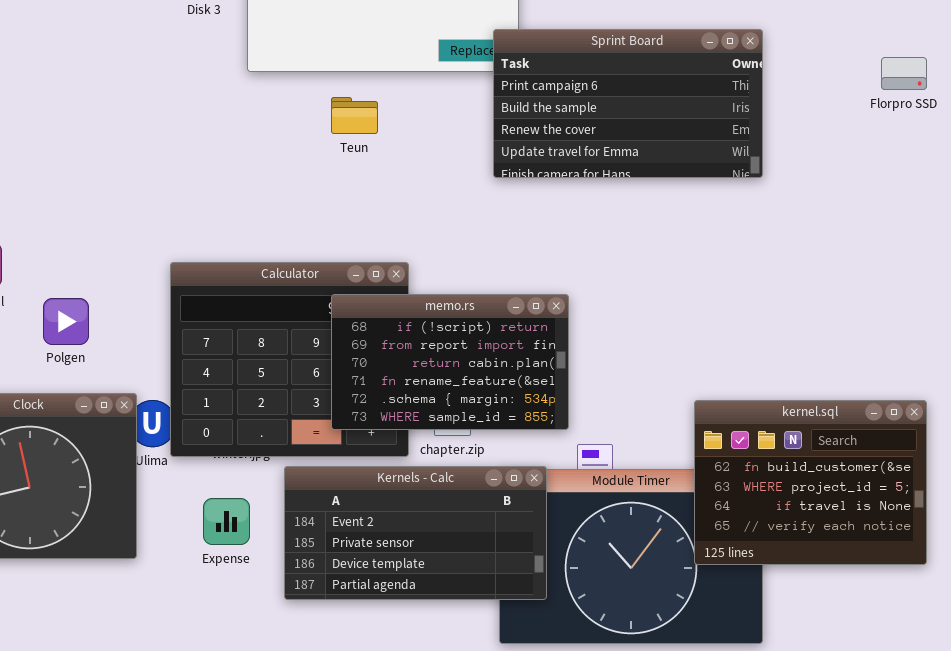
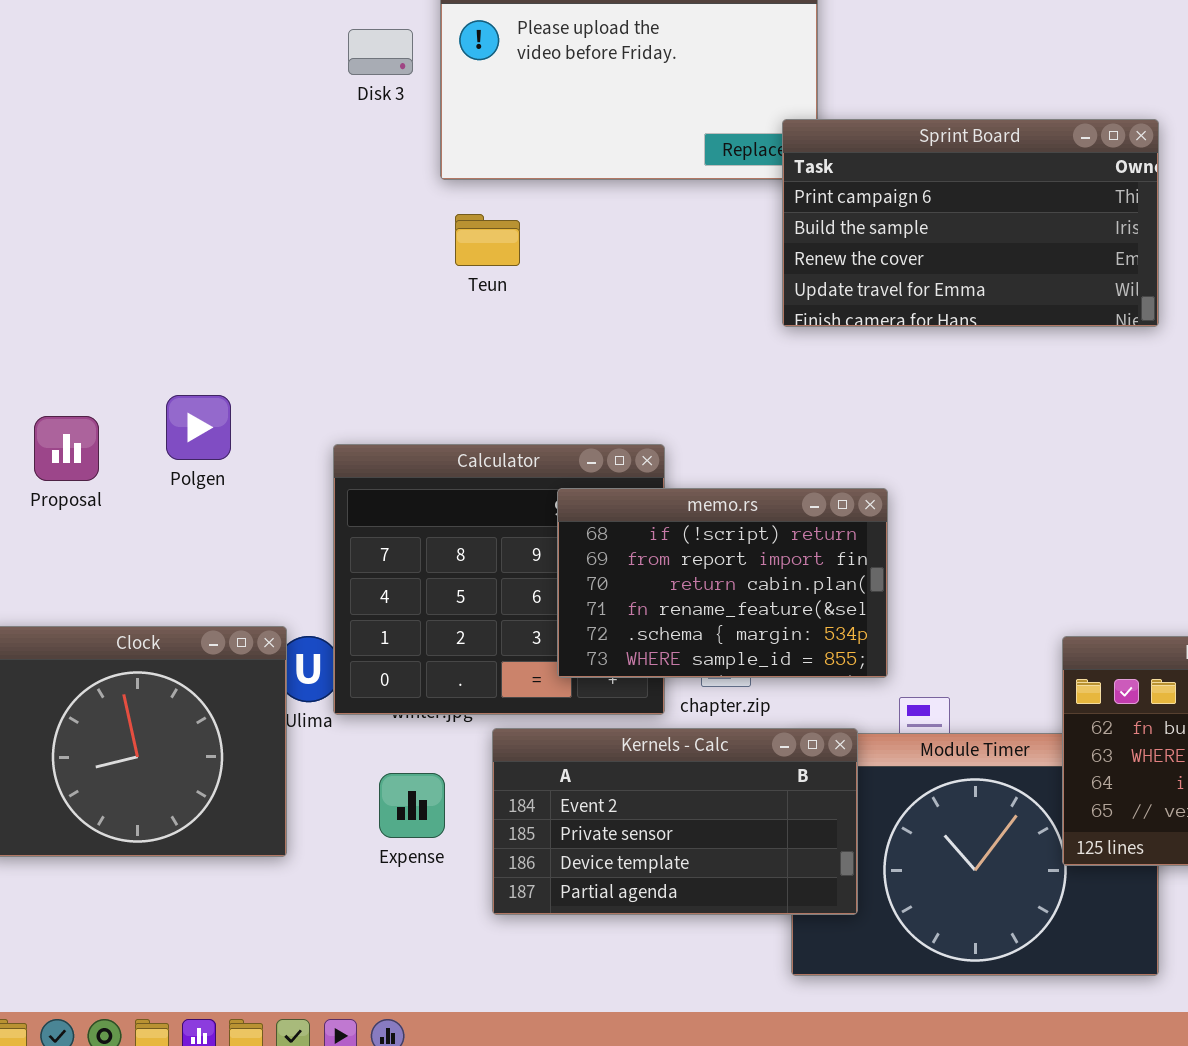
Teun: [331,97,378,134] -> [455,214,520,266], moved
Polgen: [43,298,89,345] -> [166,395,231,460], moved

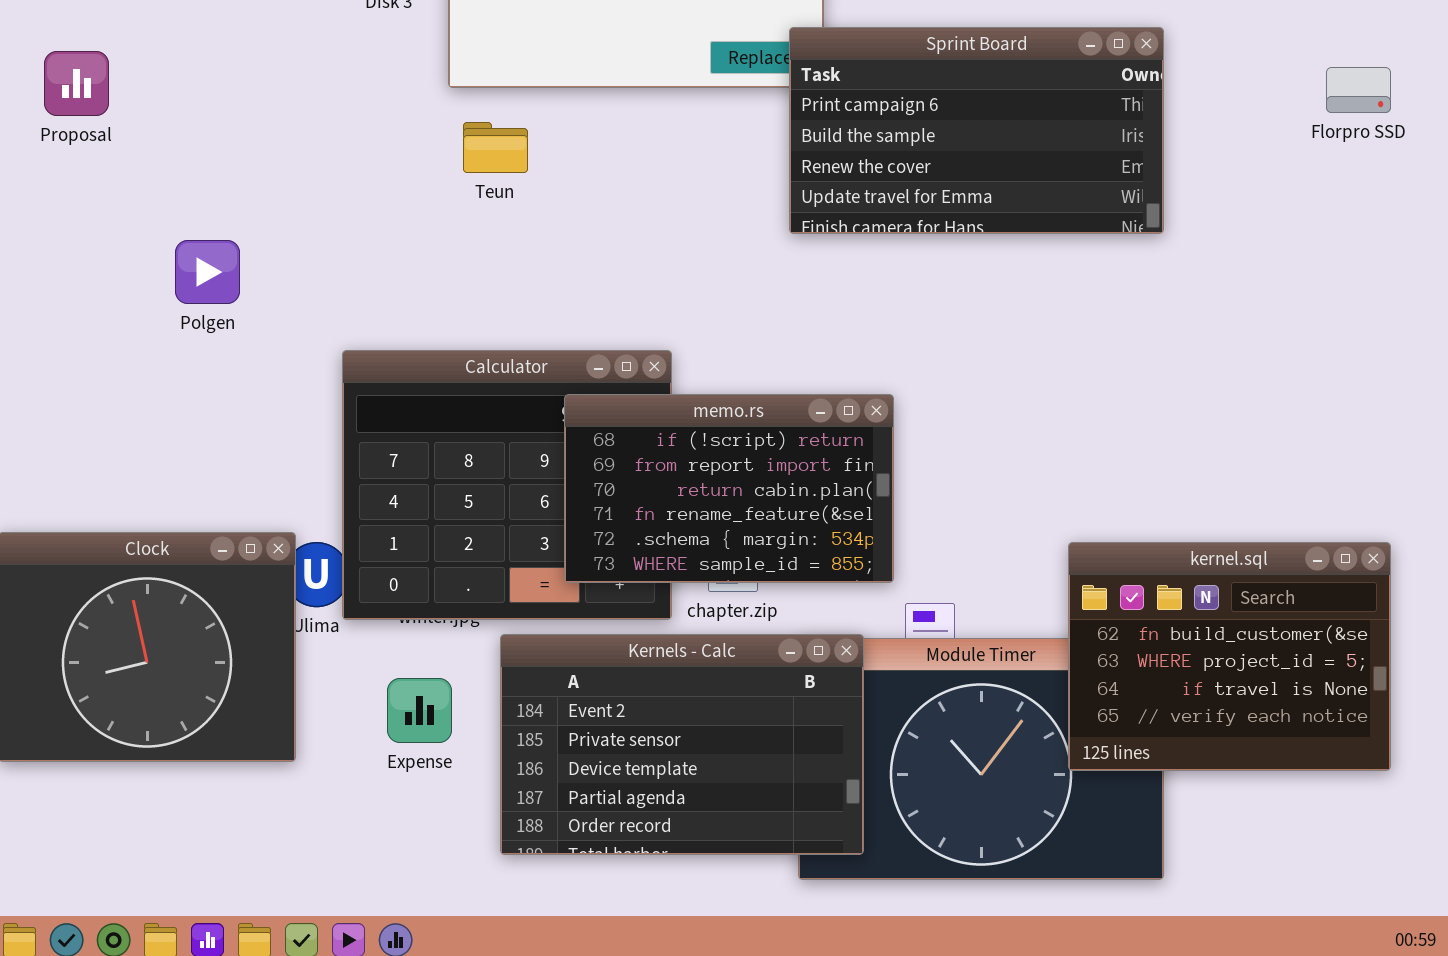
Polgen: [166,395,231,460] -> [175,240,240,304], moved
Proposal: [34,416,99,481] -> [44,51,109,116], moved
Kernels - Calc: [492,728,858,915] -> [500,634,864,855], resized

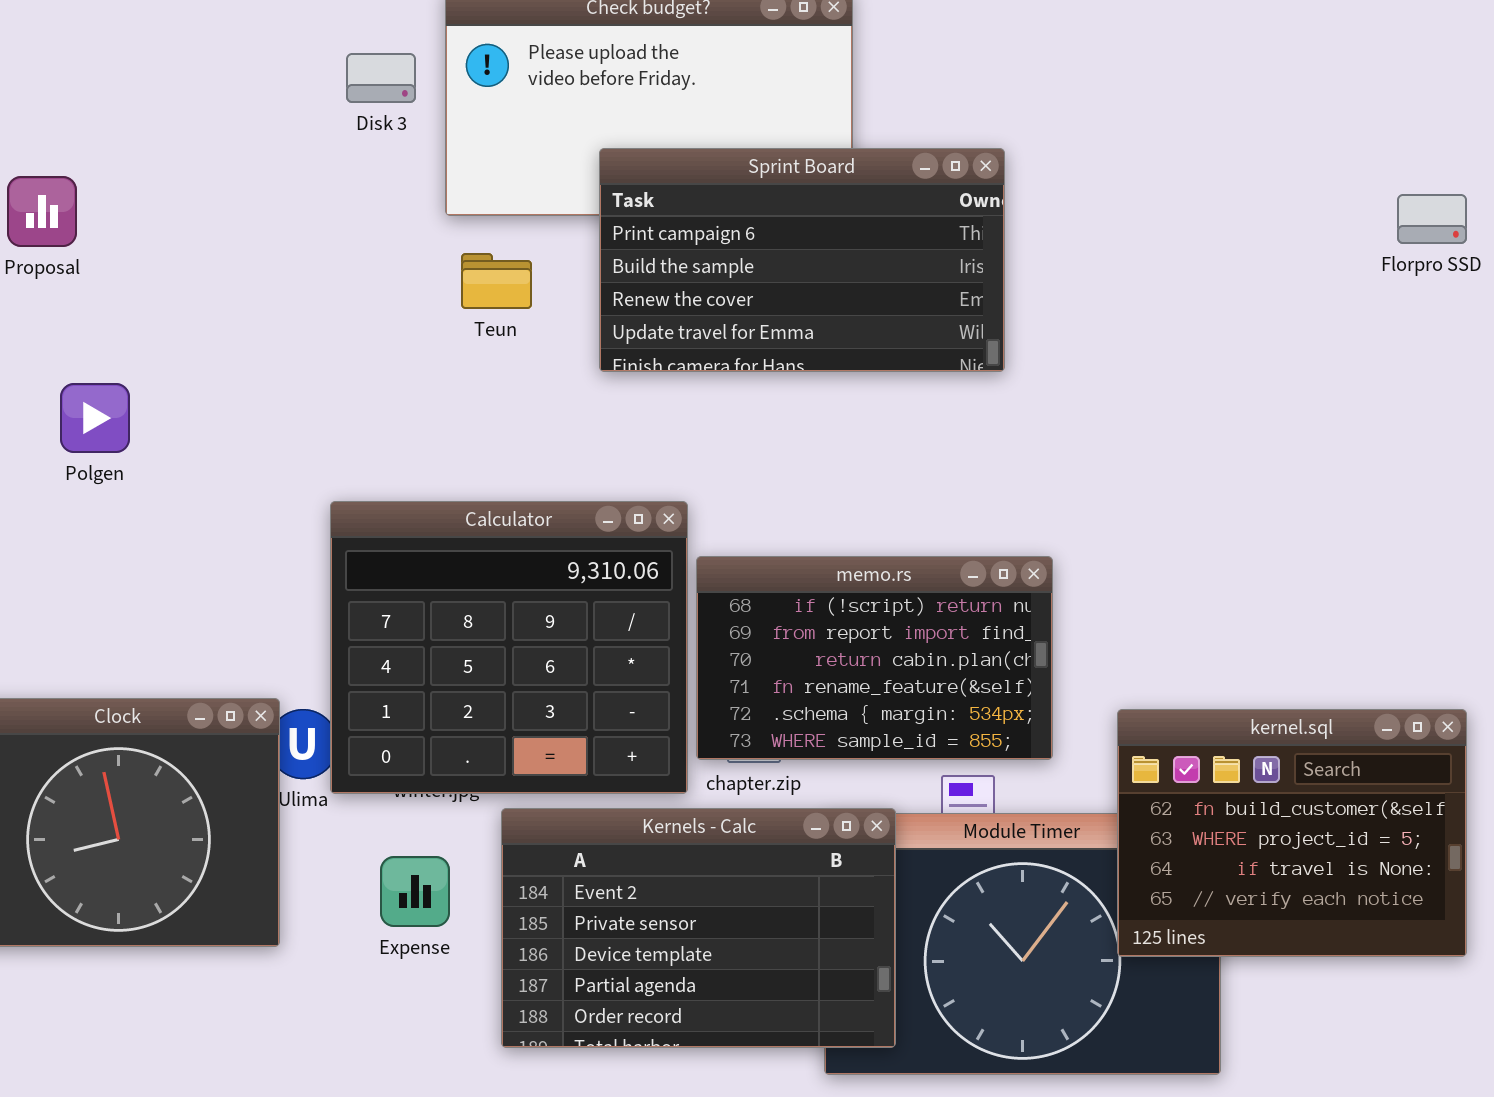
Sprint Board: [789,27,1164,234] -> [599,148,1005,372], moved
Polgen: [175,240,240,304] -> [60,383,130,453], moved
memo.rs: [564,394,894,583] -> [696,556,1053,760], moved

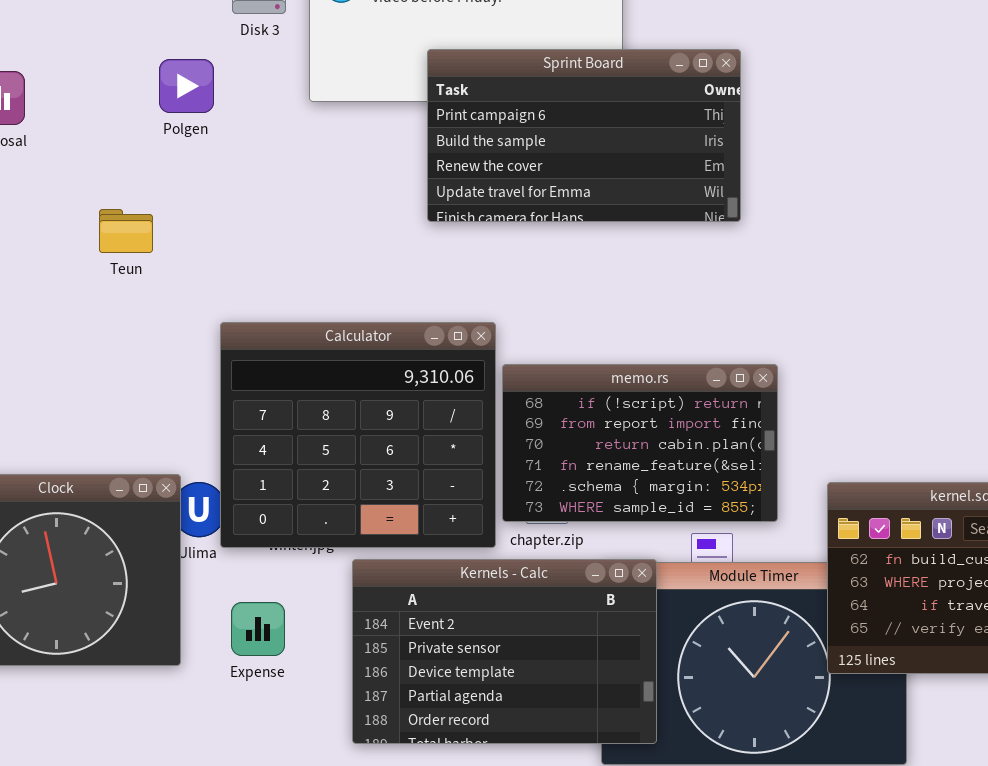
Teun: [461,253,532,309] -> [99,209,153,253], moved
Polgen: [60,383,130,453] -> [159,59,214,113], moved
Expense: [380,856,450,927] -> [231,602,285,656], moved

